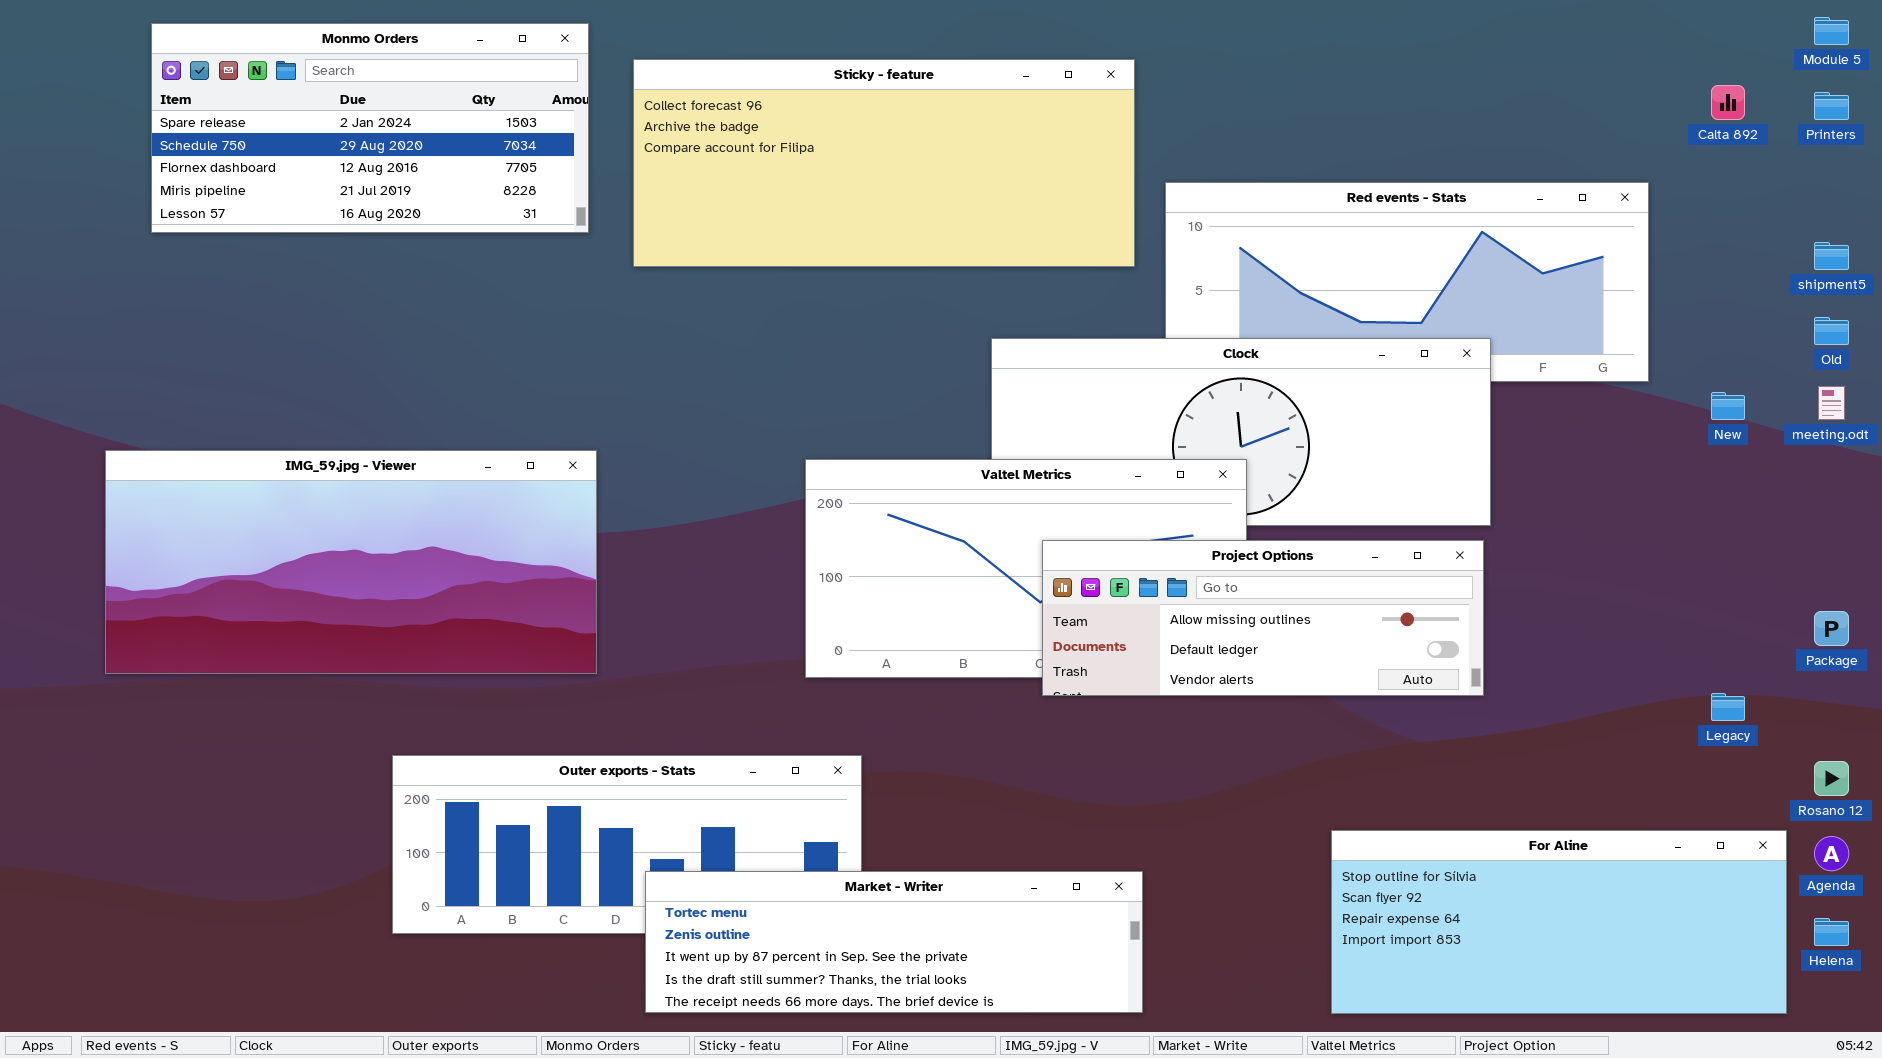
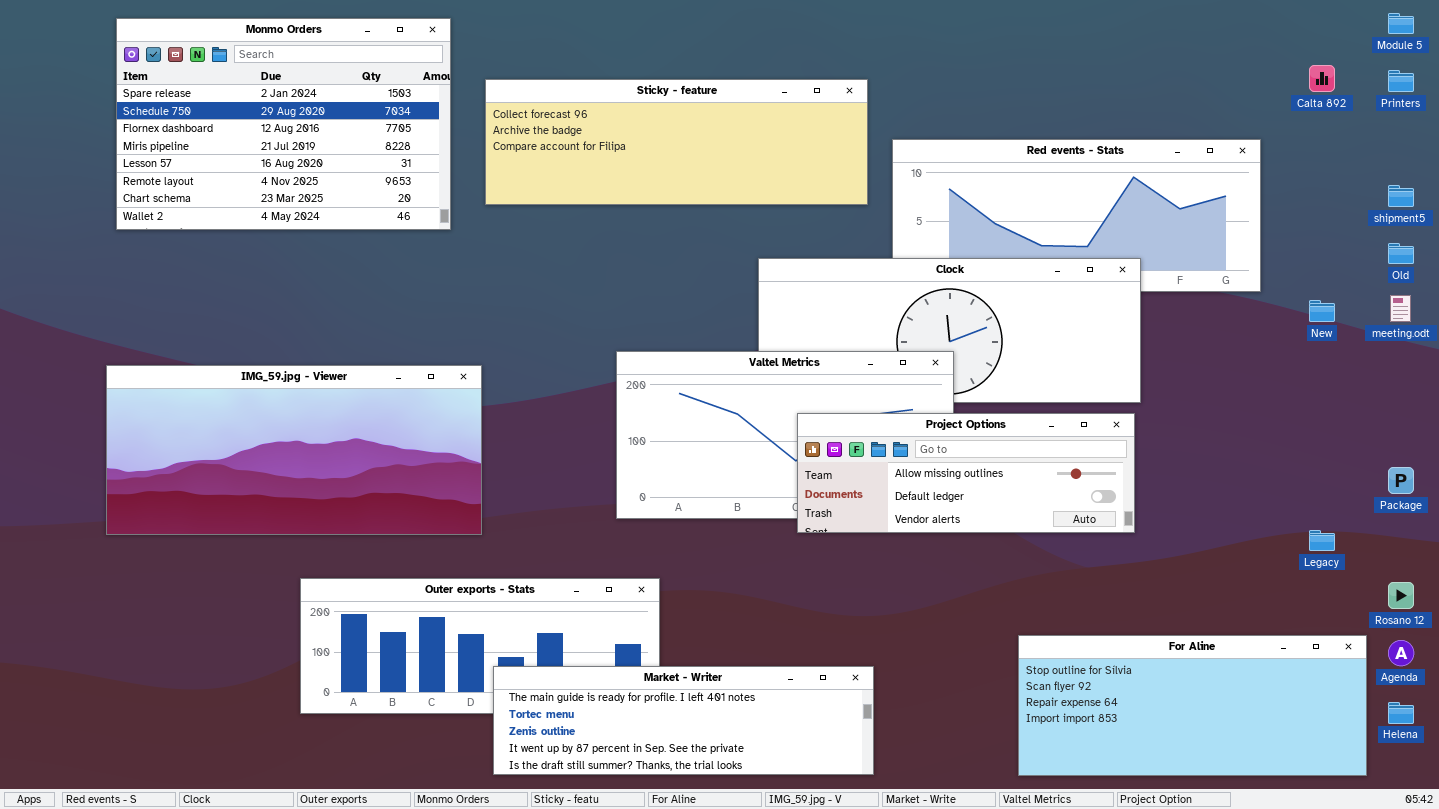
Monmo Orders: [151,23,589,233] -> [116,18,451,230], resized
Sticky - feature: [633,59,1135,267] -> [485,79,868,205], resized
IMG_59.jpg - Viewer: [105,450,597,674] -> [106,365,482,535], moved
Market - Writer: [645,871,1143,1013] -> [493,666,874,775], scrolled up 1 row

